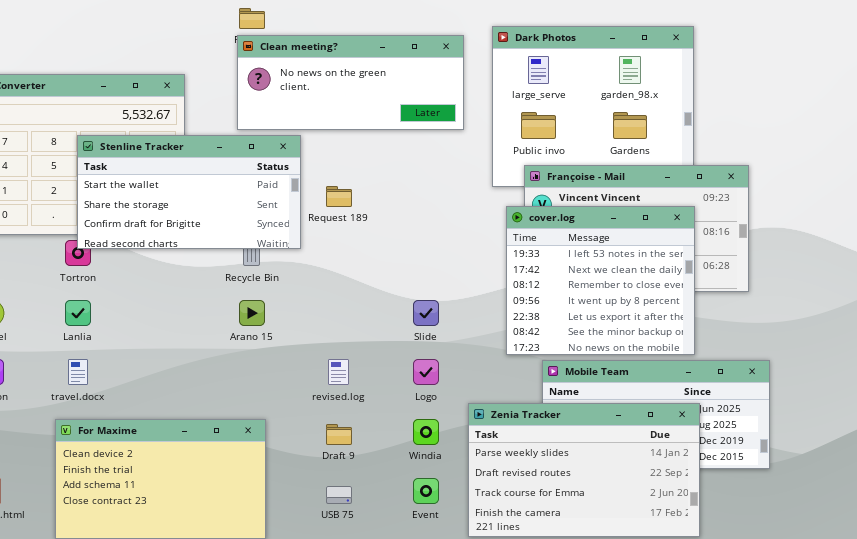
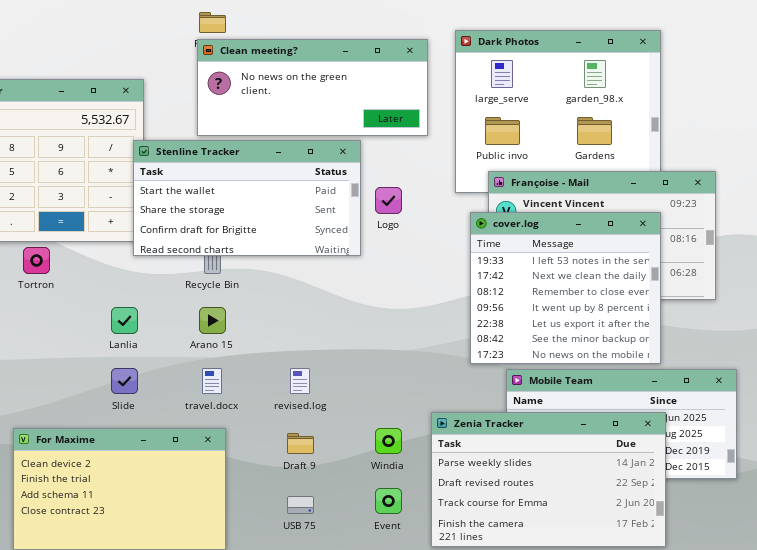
Stenline Tracker: [77,135,301,249] -> [133,140,361,256], moved
Lanlia: [65,300,91,326] -> [111,307,138,334], moved
Slide: [413,300,439,326] -> [111,368,138,394], moved
travel.docx: [68,359,88,385] -> [202,368,222,394], moved
Logo: [413,359,439,385] -> [375,187,402,214], moved

